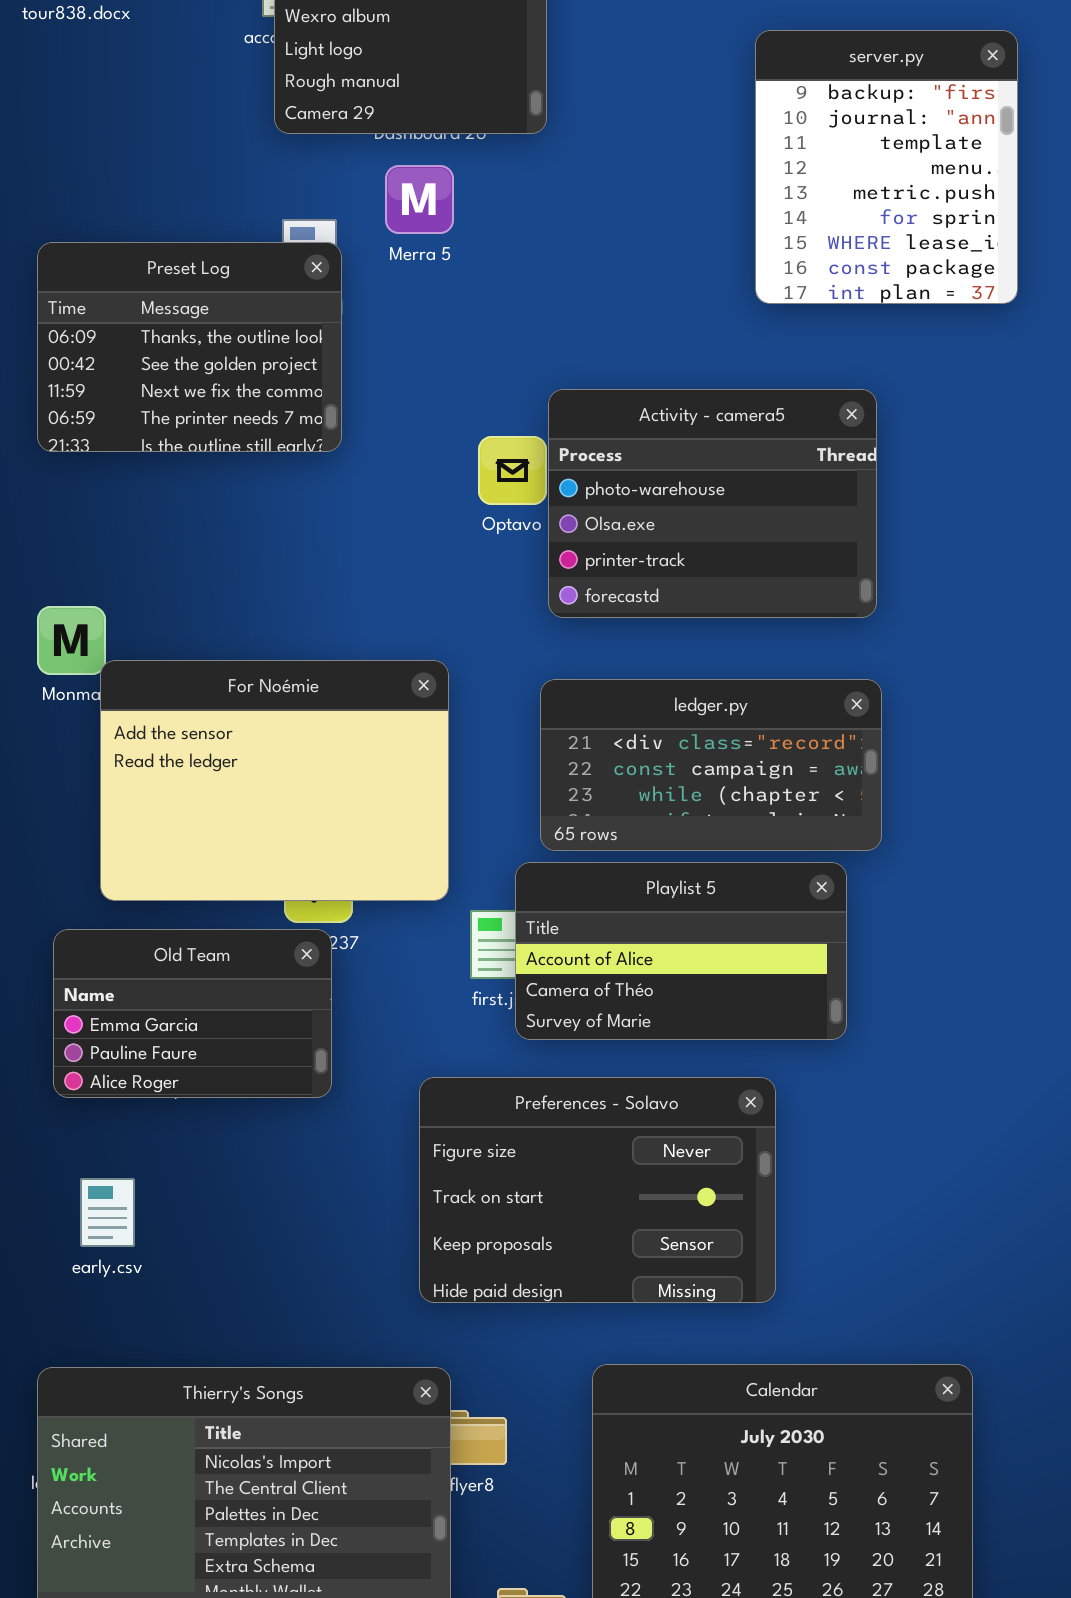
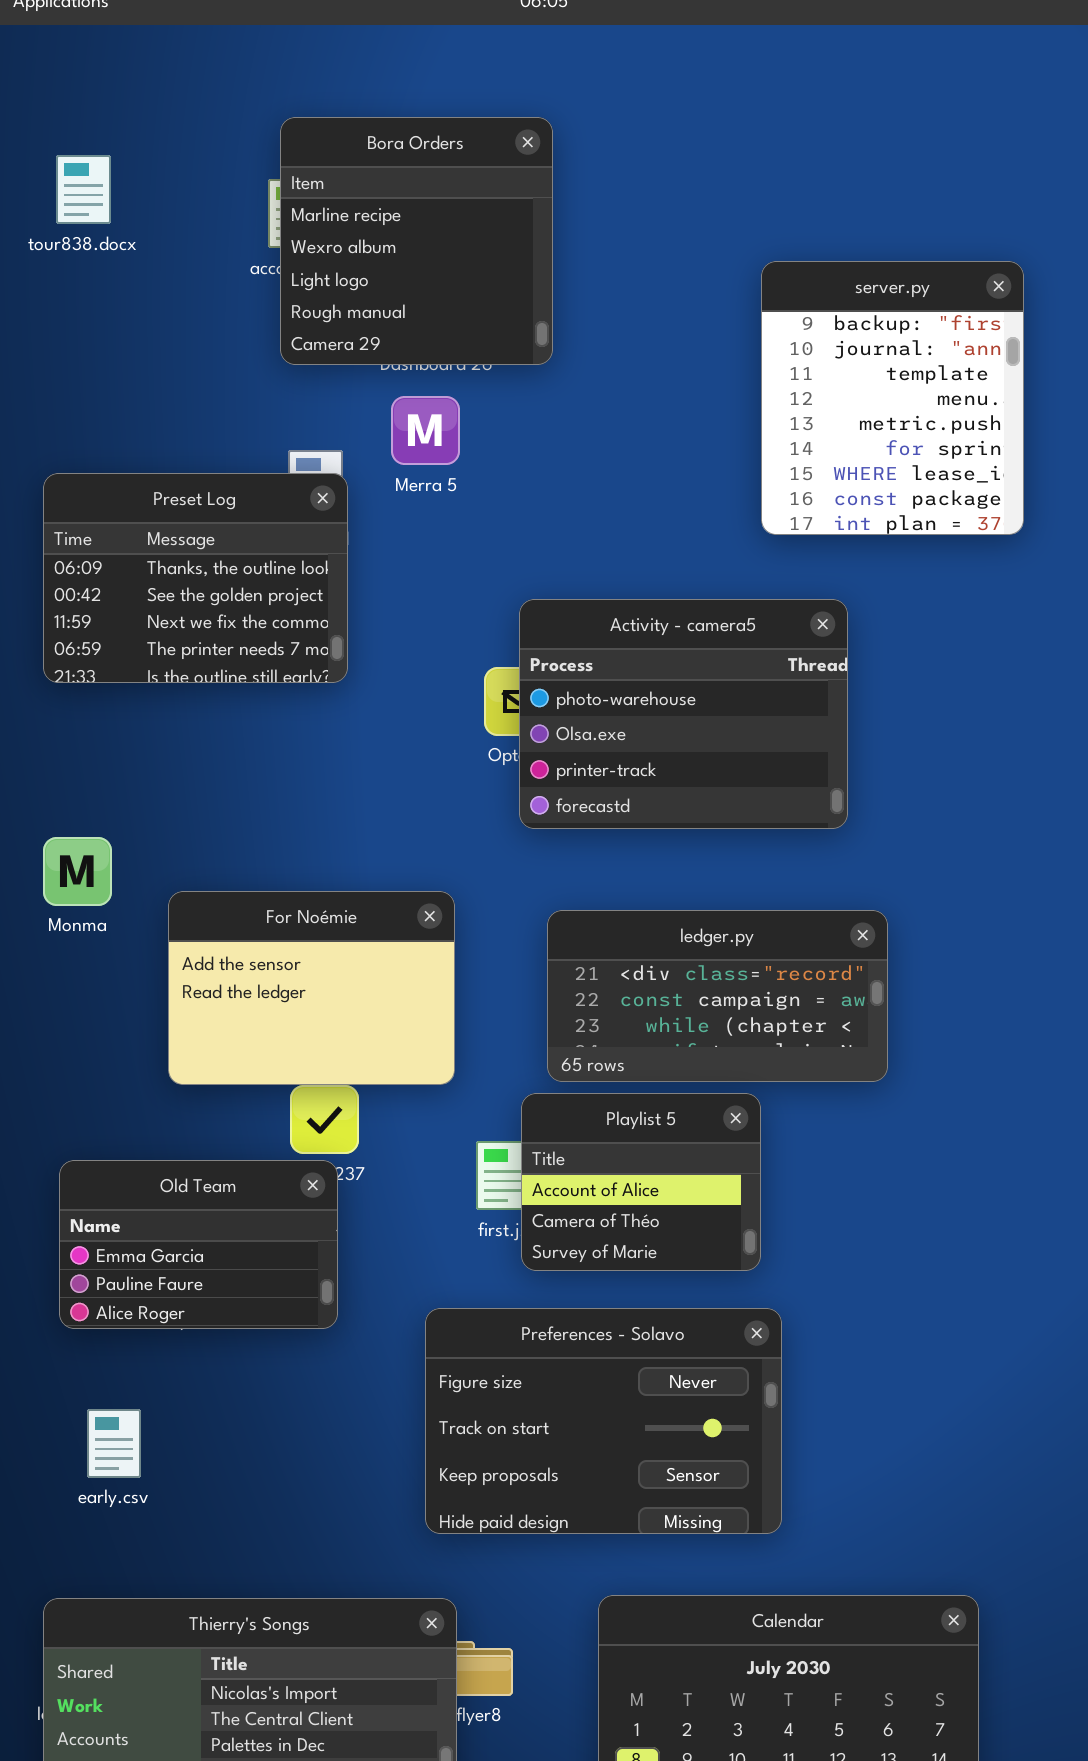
Activity - camera5: [548,389,877,618] -> [519,599,848,829], moved
For Noémie: [100,660,449,901] -> [168,891,455,1085], resized
Playlist 5: [515,862,847,1040] -> [521,1093,761,1271], resized

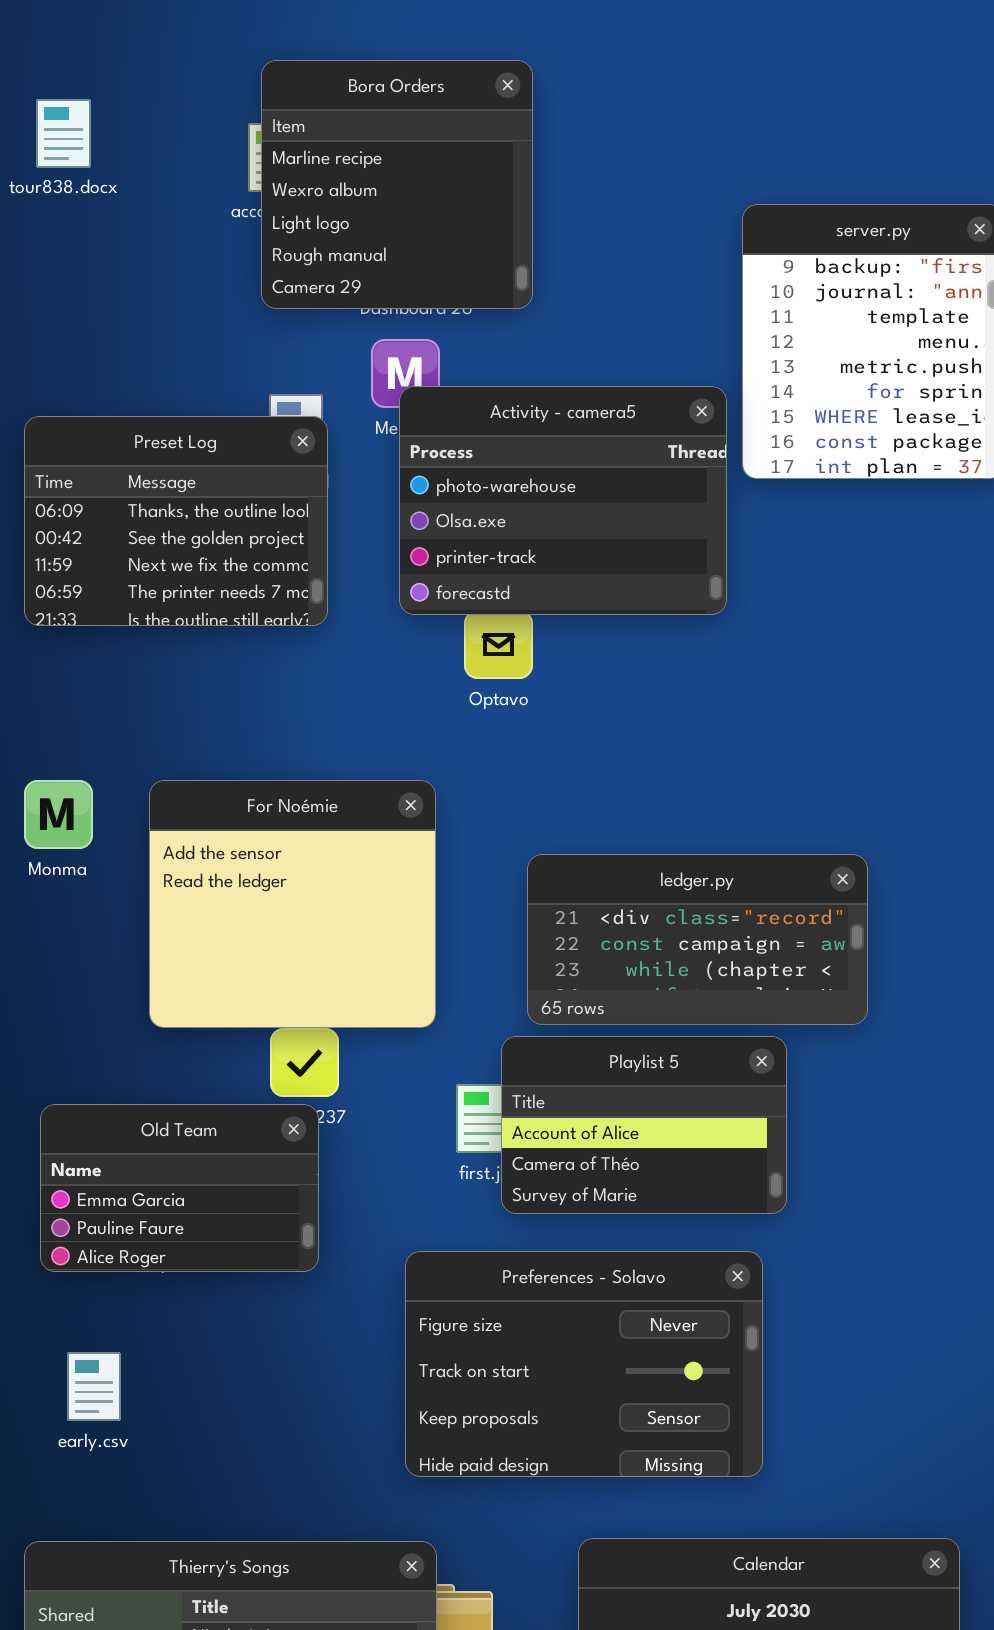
Activity - camera5: [519,599,848,829] -> [399,386,727,615], moved
For Noémie: [168,891,455,1085] -> [149,780,436,1028], resized
Playlist 5: [521,1093,761,1271] -> [501,1036,787,1214], resized

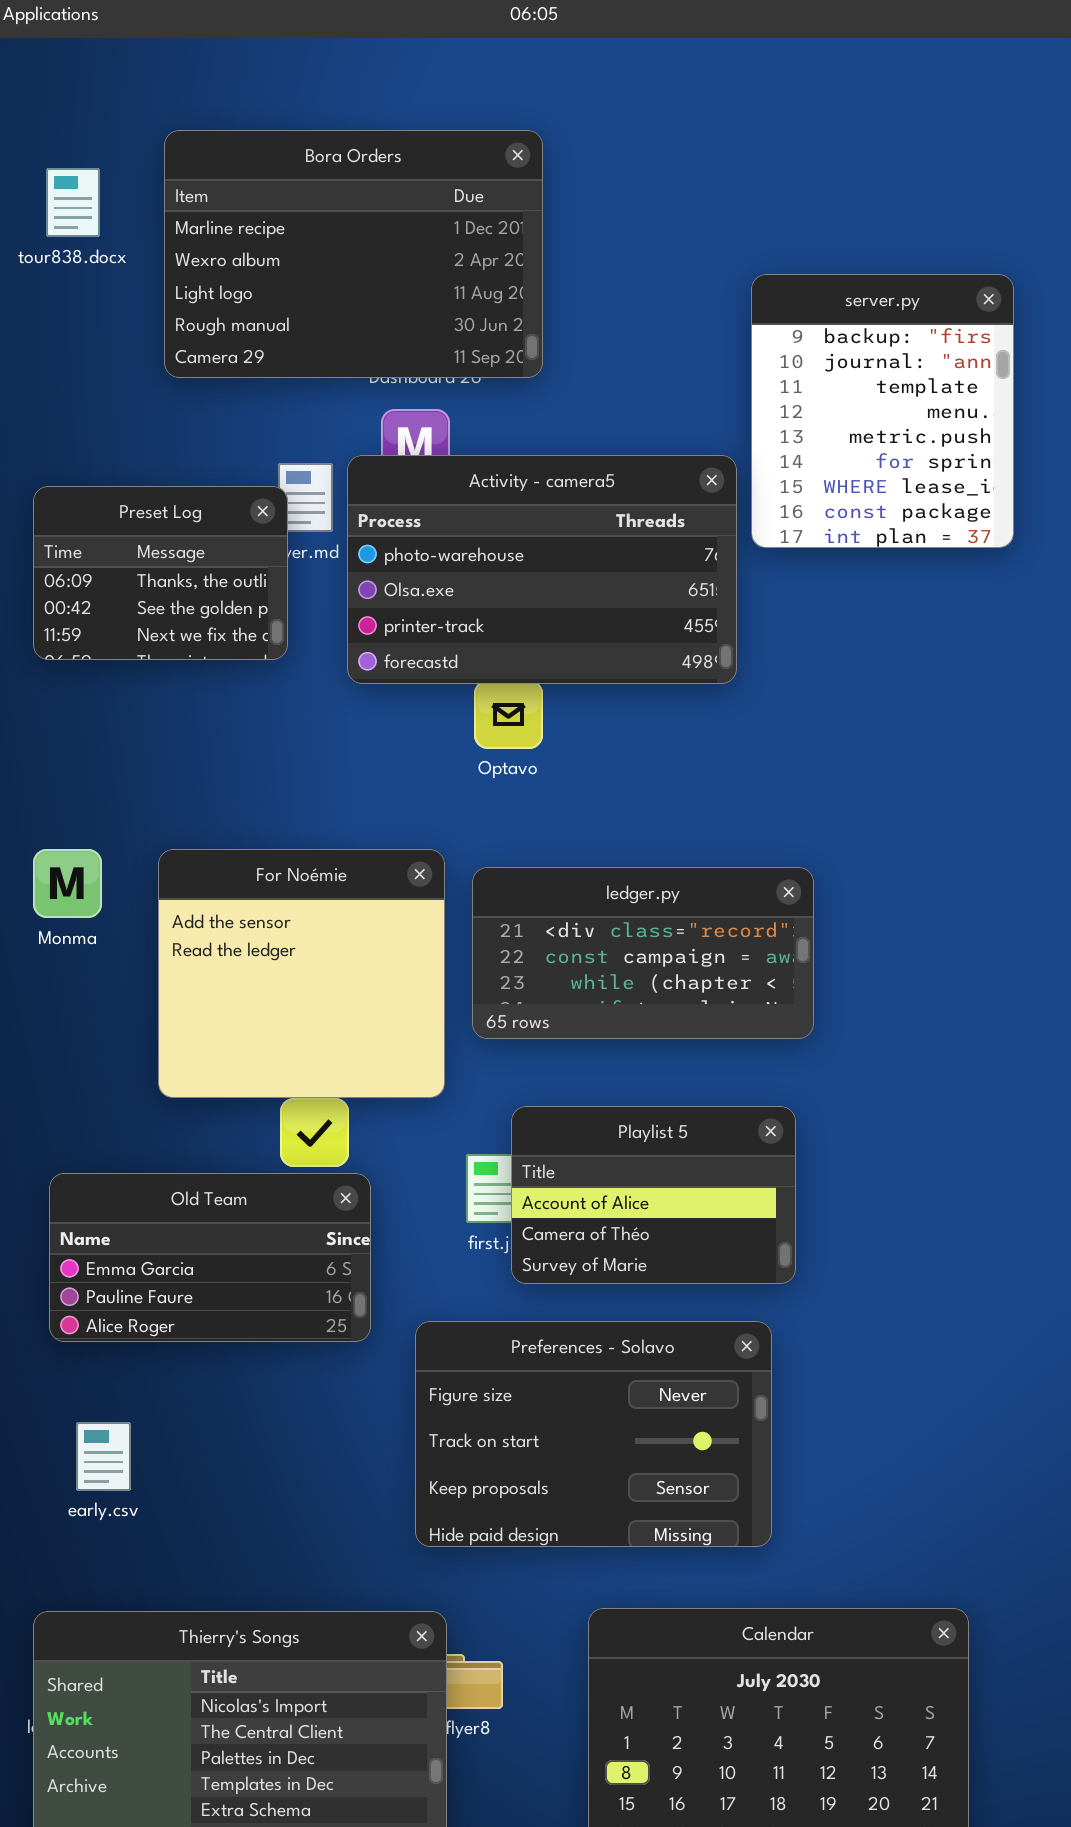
Bora Orders: [261,60,533,309] -> [164,130,543,378], resized
Activity - camera5: [399,386,727,615] -> [347,455,737,684], resized
Preset Log: [24,416,328,626] -> [33,486,288,660], resized
ledger.py: [527,854,868,1025] -> [472,867,814,1039], moved
Old Team: [40,1104,319,1272] -> [49,1173,371,1342], resized

